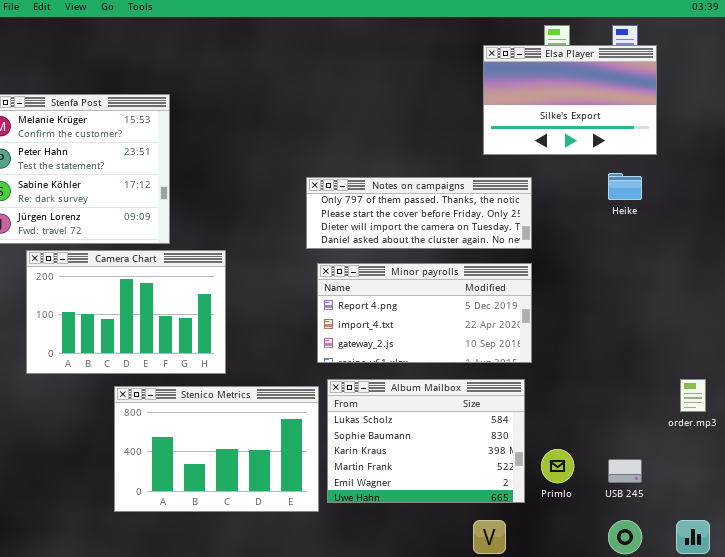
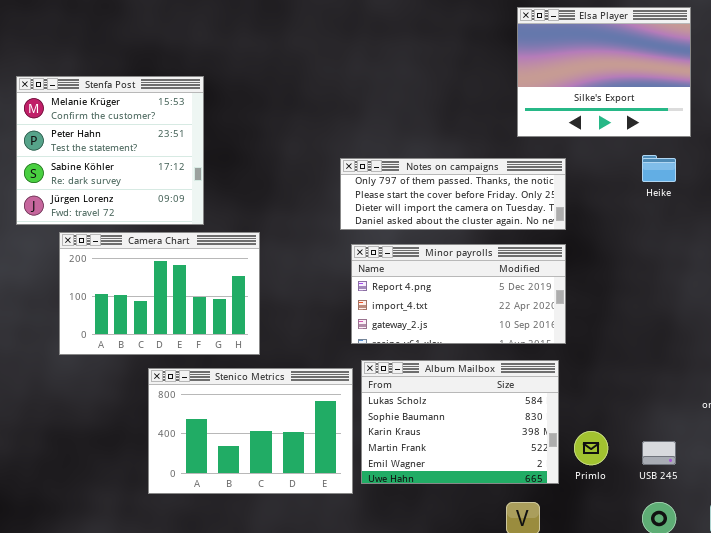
Elsa Player: [483,45,657,155] -> [517,7,691,137], resized

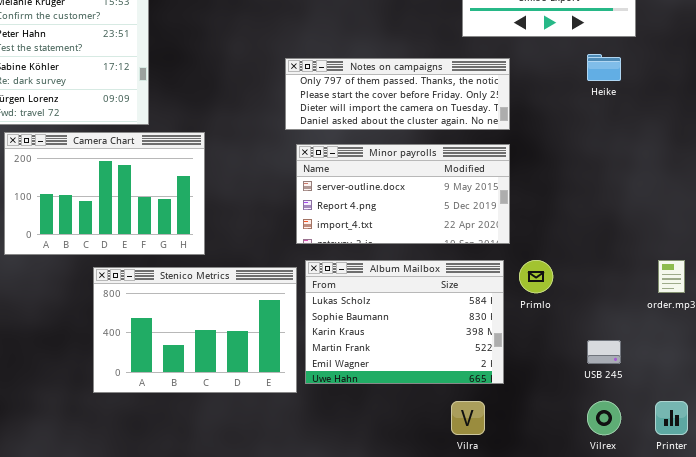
Minor payrolls: [351,244,566,344] -> [296,144,510,244], scrolled up 1 row
Primlo: [574,431,608,465] -> [519,260,553,293], moved

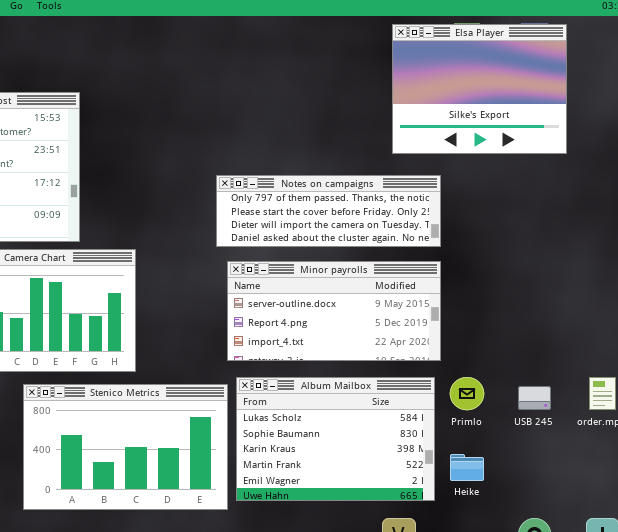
Heike: [587,54,621,81] -> [450,454,484,481], moved
USB 245: [587,340,621,364] -> [518,386,551,410], moved

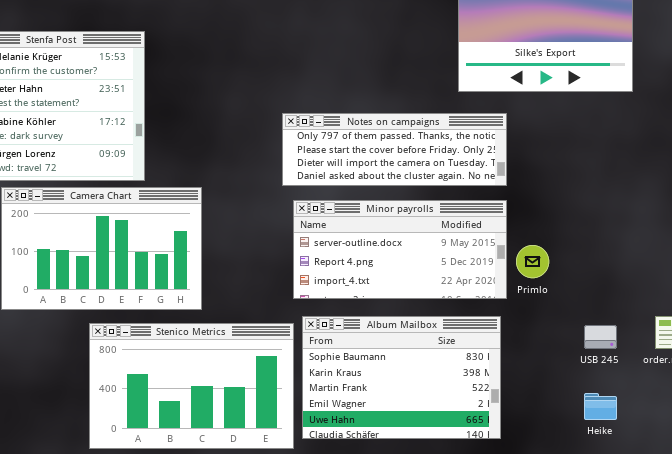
Album Mailbox: [236,377,435,501] -> [302,316,501,439], scrolled down 1 row
Primlo: [450,377,484,410] -> [516,245,549,278], moved
Heike: [450,454,484,481] -> [584,393,617,420], moved

